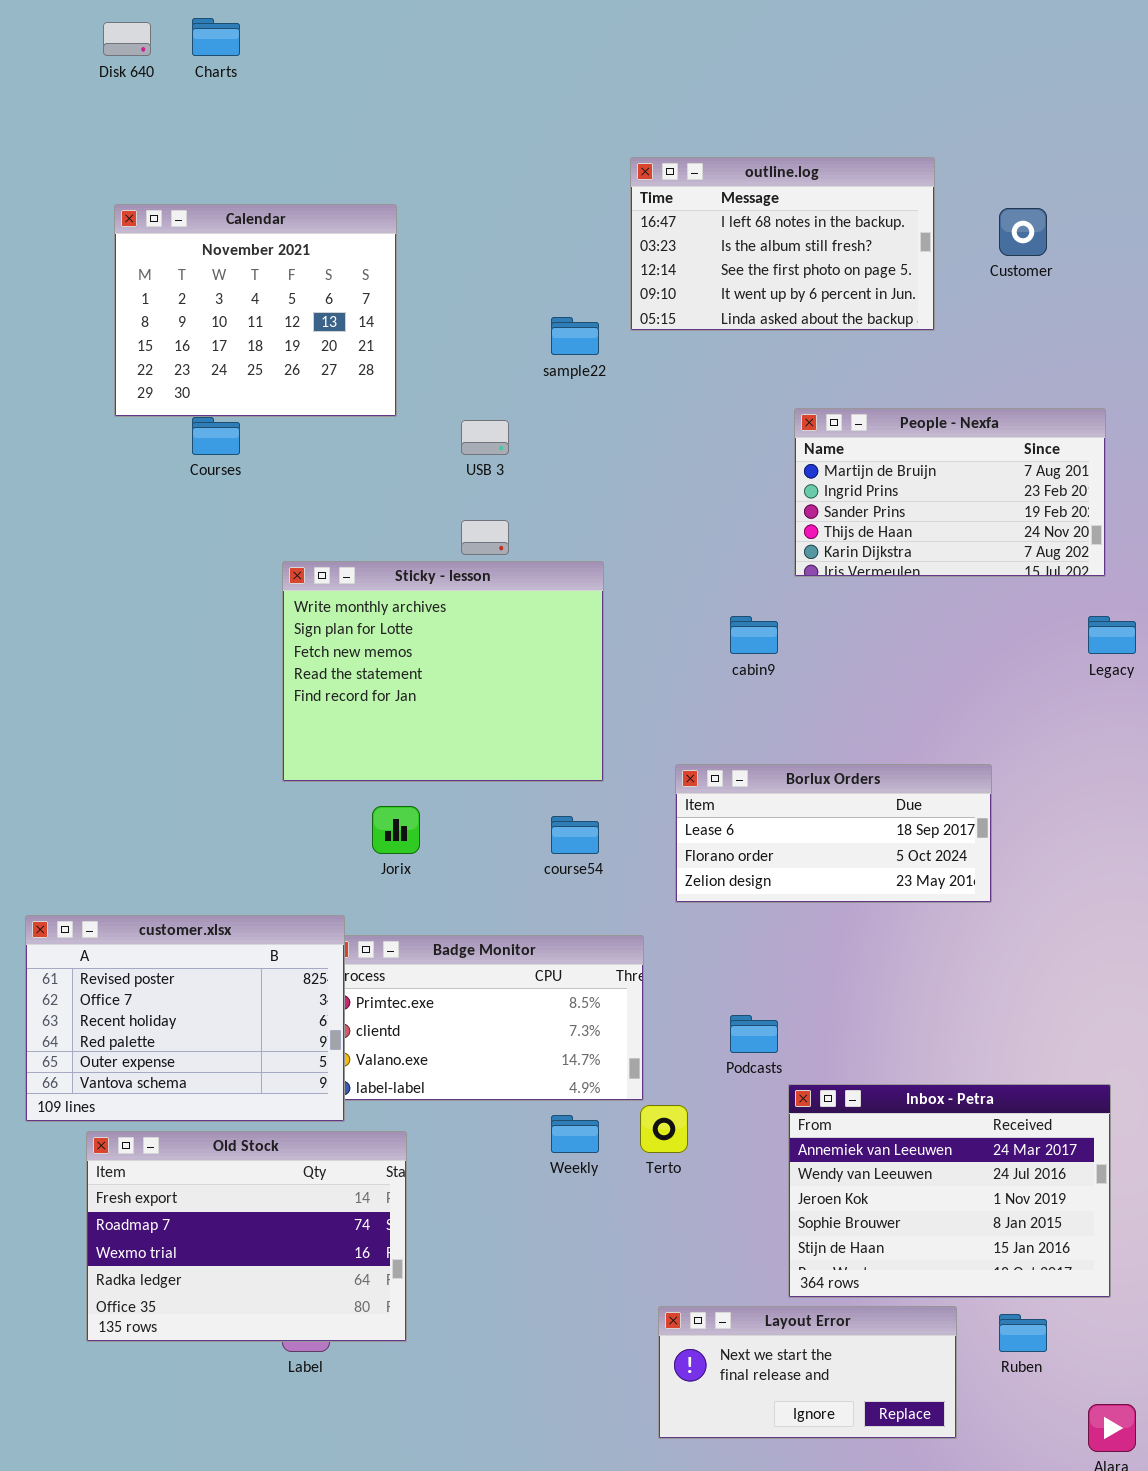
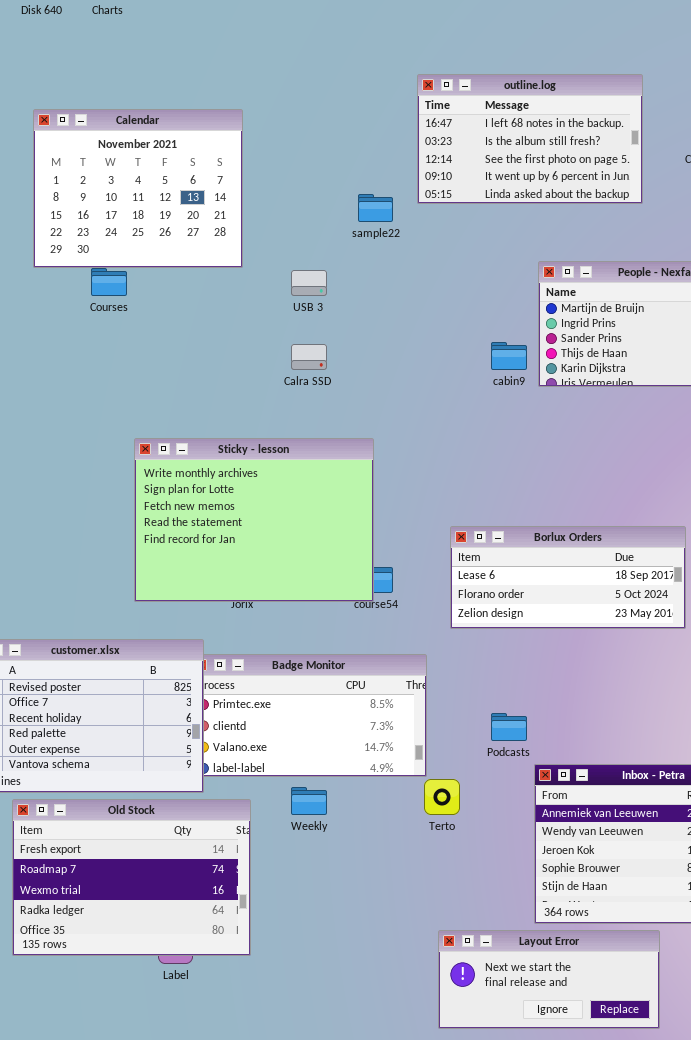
Sticky - lesson: [282,561,604,782] -> [134,438,374,602], moved
cabin9: [730,616,778,654] -> [491,342,527,370], moved
Weekly: [551,1115,599,1153] -> [291,787,327,815], moved

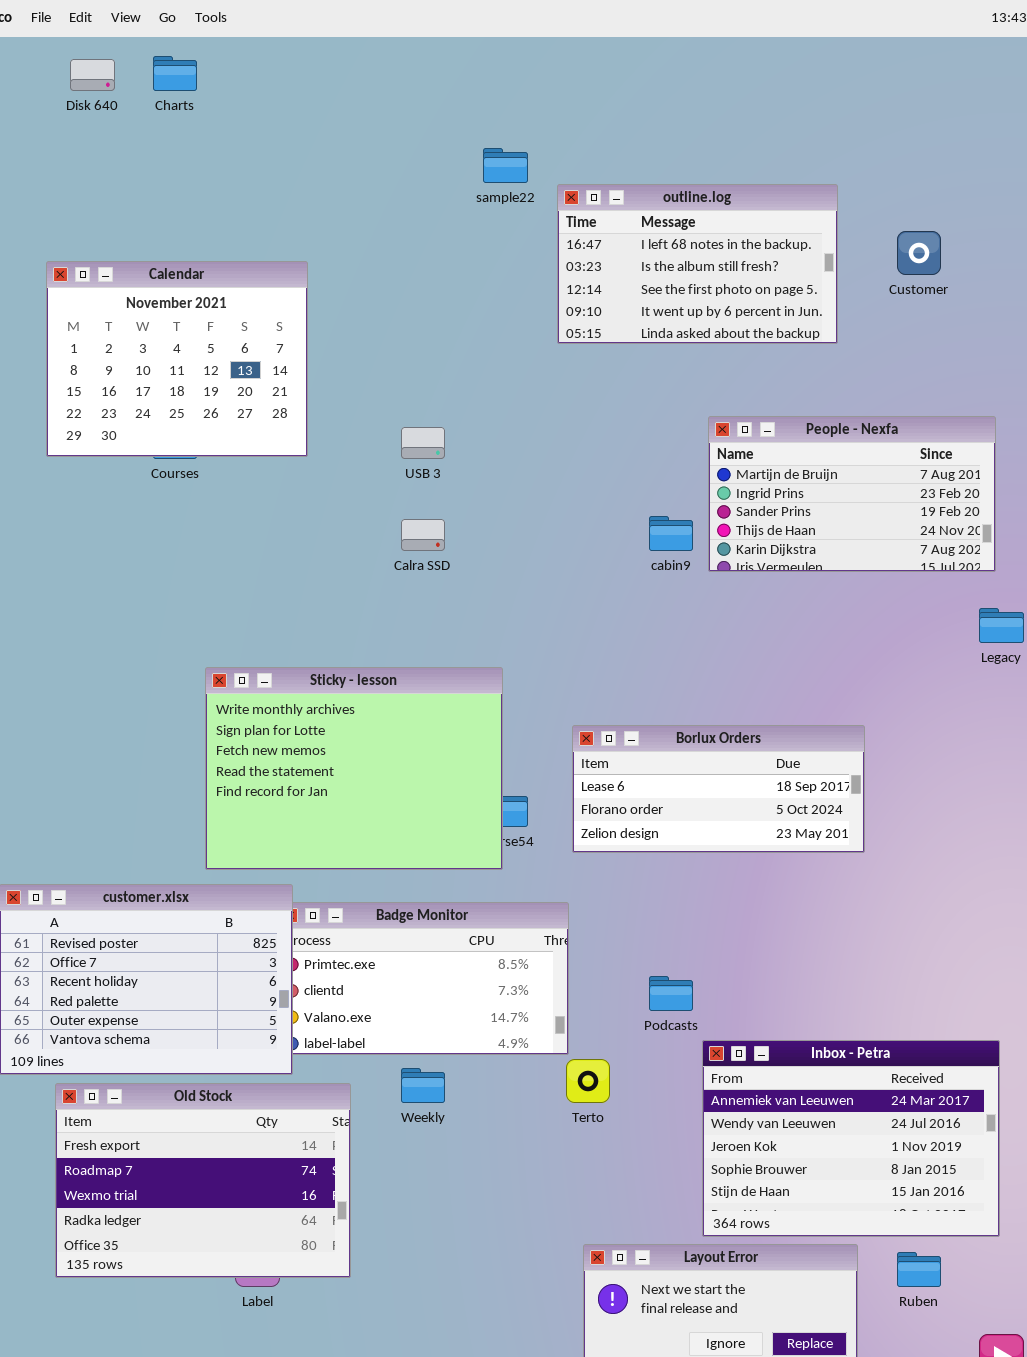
Calendar: [33,109,243,268] -> [46,261,308,457], moved
sample22: [358,194,393,222] -> [483,148,528,183], moved
Sticky - lesson: [134,438,374,602] -> [205,667,503,870], moved
Borlux Orders: [450,526,686,629] -> [572,725,865,853], moved

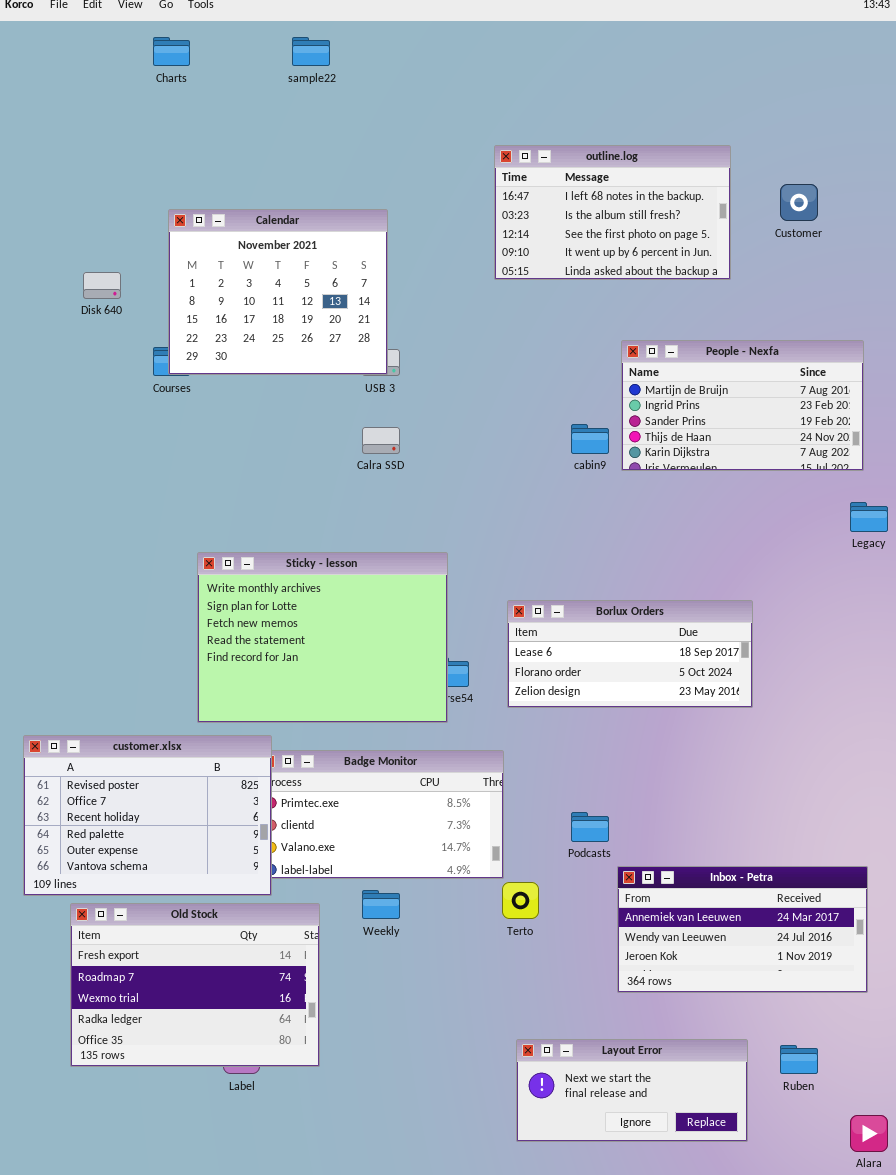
Disk 640: [70,59,115,91] -> [83,272,121,299], moved
sample22: [483,148,528,183] -> [292,37,330,66], moved
Calendar: [46,261,308,457] -> [168,209,388,375], moved
Inbox - Petra: [702,1040,1000,1237] -> [617,866,868,993], resized

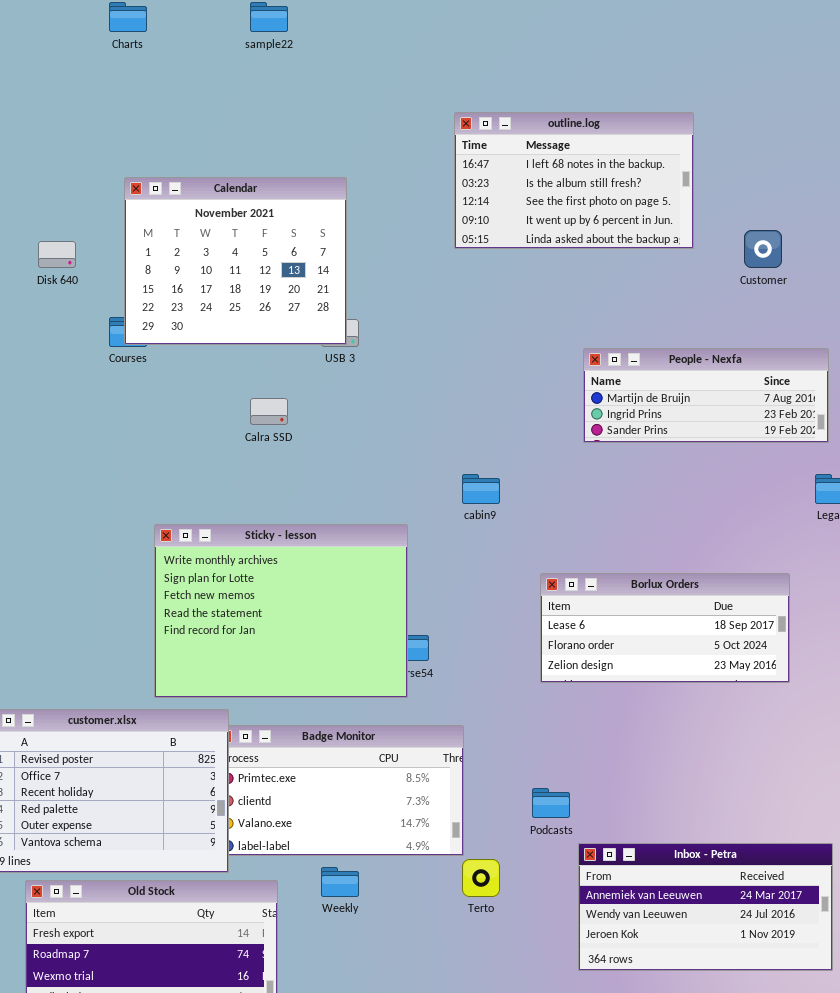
Customer: [780,184,818,221] -> [744,230,782,268], moved
People - Nexfa: [621,340,864,471] -> [583,348,829,443], resized
cabin9: [571,424,609,454] -> [462,474,500,504], moved
Calra SSD: [362,427,400,454] -> [250,398,288,425], moved
Borlux Orders: [507,600,753,708] -> [540,573,790,683], moved

